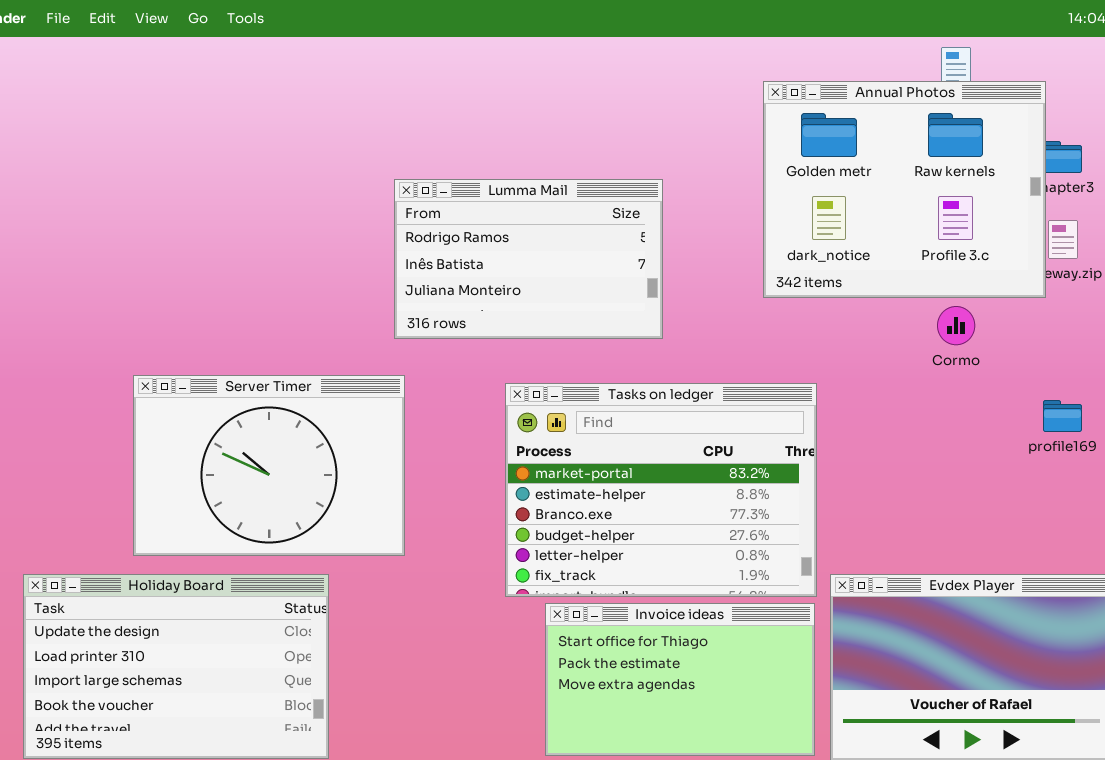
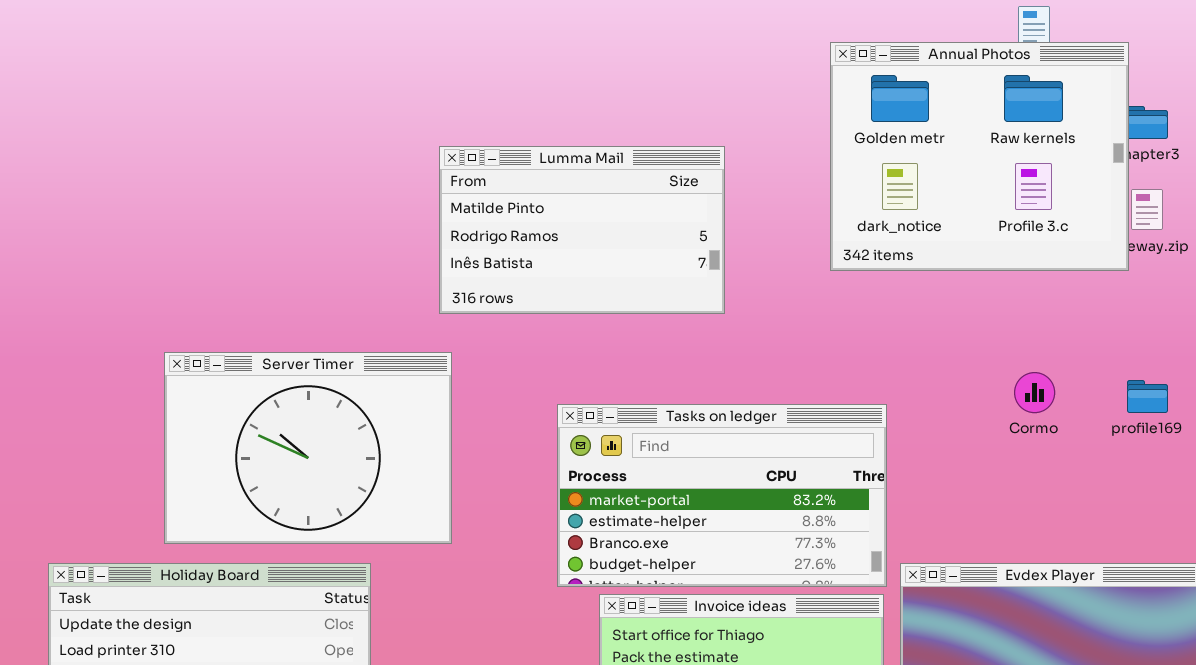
Lumma Mail: [394,179,663,339] -> [439,146,725,314], scrolled up 1 row
Cormo: [937,306,975,345] -> [1014,372,1055,413], moved
Tasks on ledger: [505,383,817,597] -> [557,404,887,587], resized

